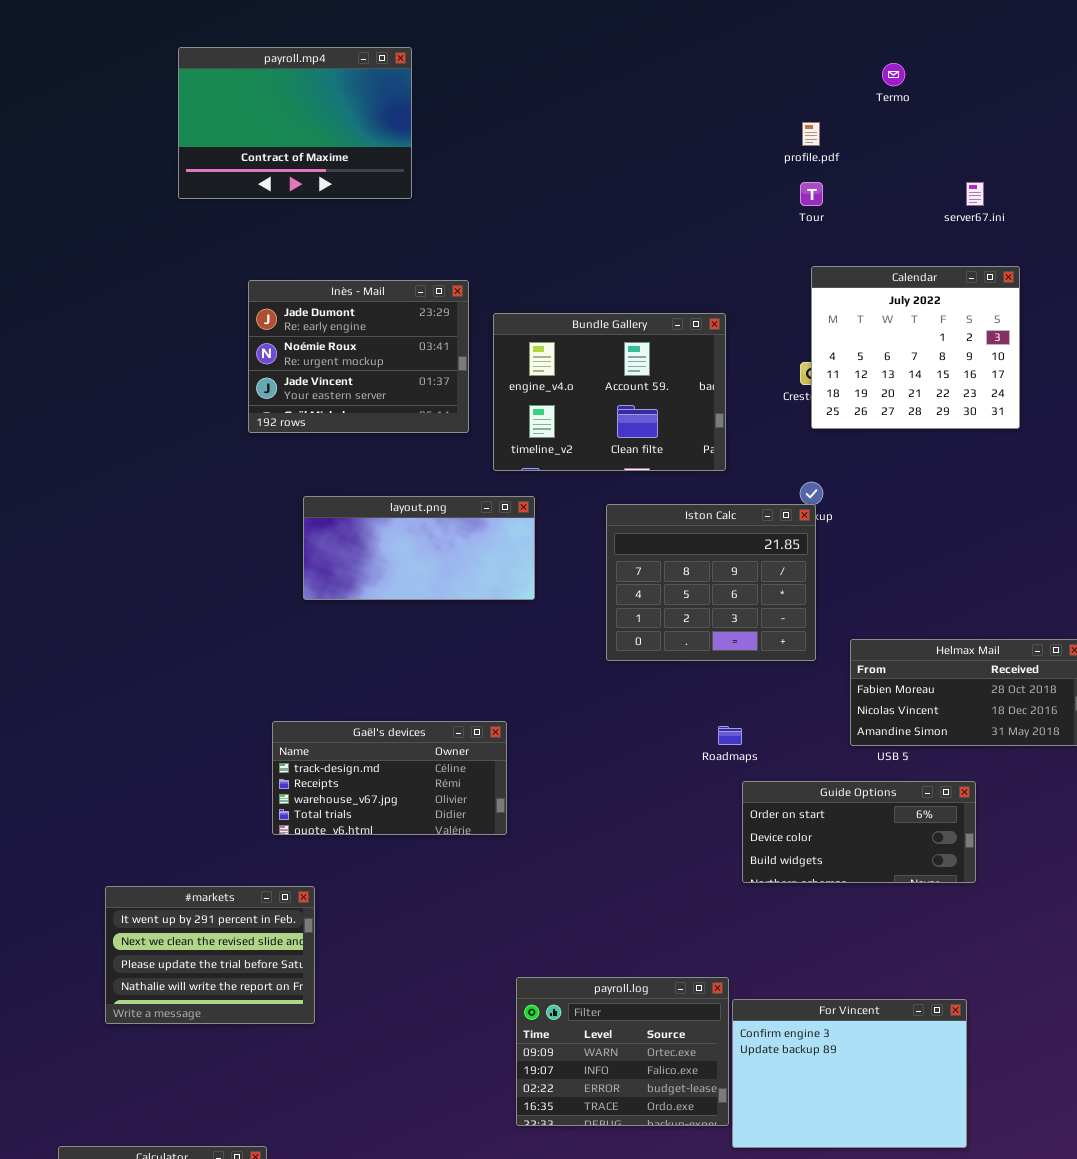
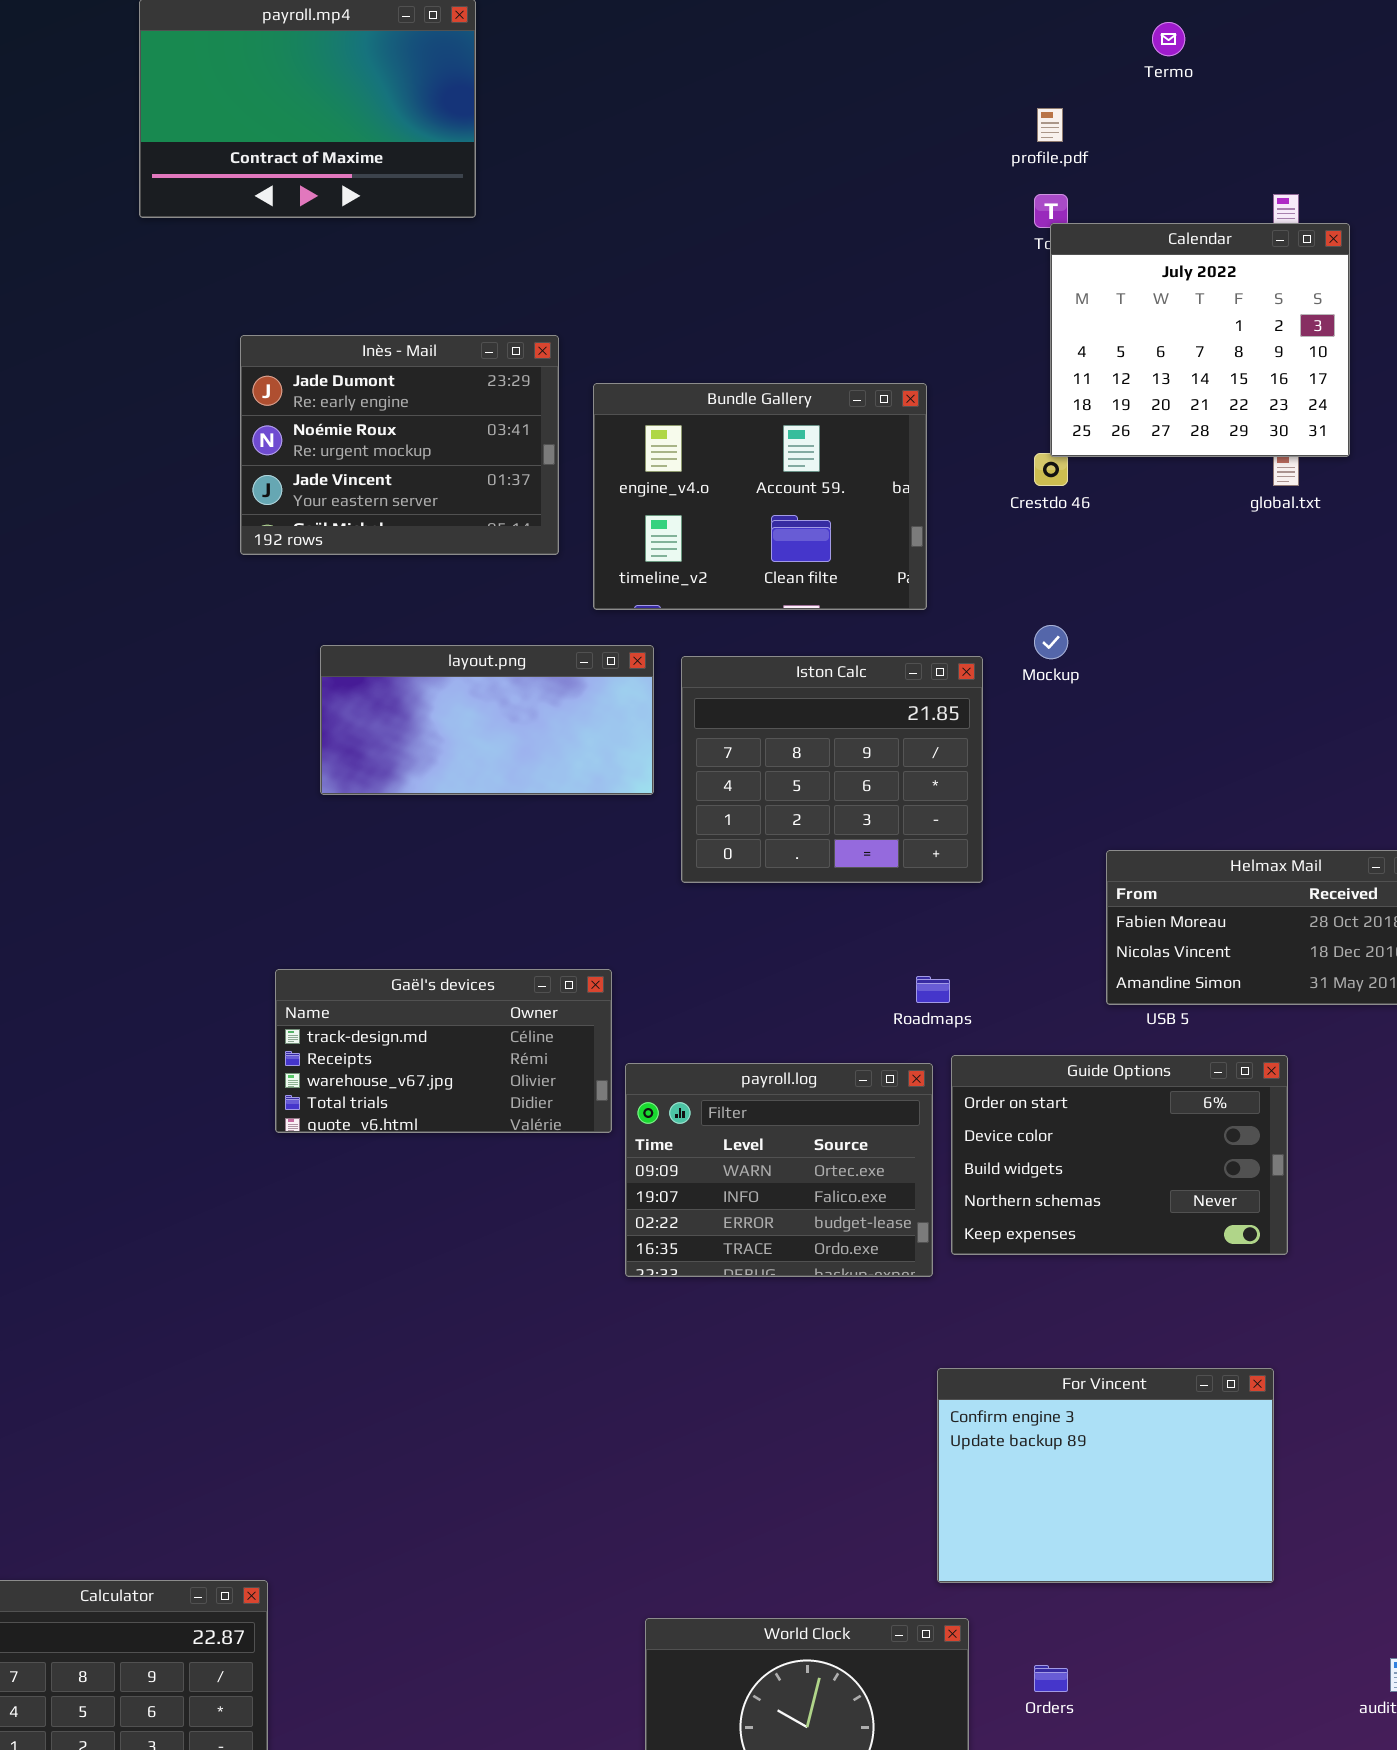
Calendar: [811,266,1020,429] -> [1050,223,1350,457], moved
Iston Calc: [606,504,816,661] -> [681,656,983,883], moved
Guide Options: [742,781,976,883] -> [951,1055,1288,1255], resized
#markets: [105,886,315,1024] -> none, closed
payroll.log: [516,977,729,1126] -> [625,1063,933,1277], moved

